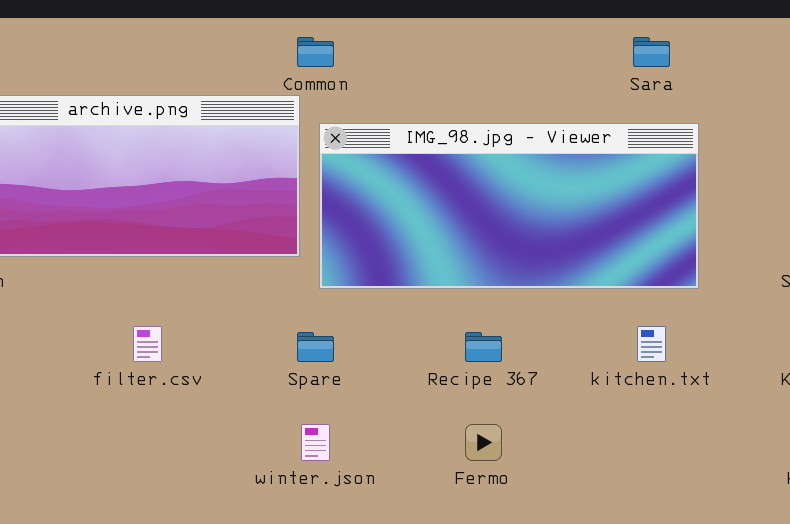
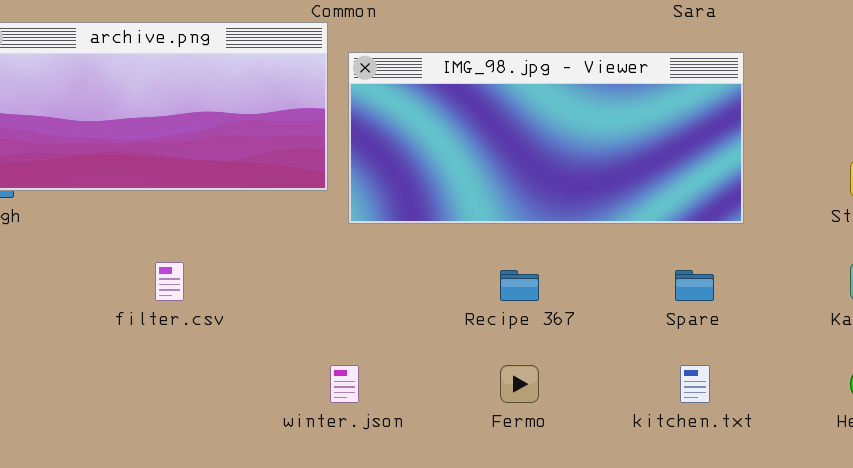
kitchen.txt: [637,326,666,362] -> [680,365,710,403], moved
Spare: [297,332,334,362] -> [675,270,714,301], moved

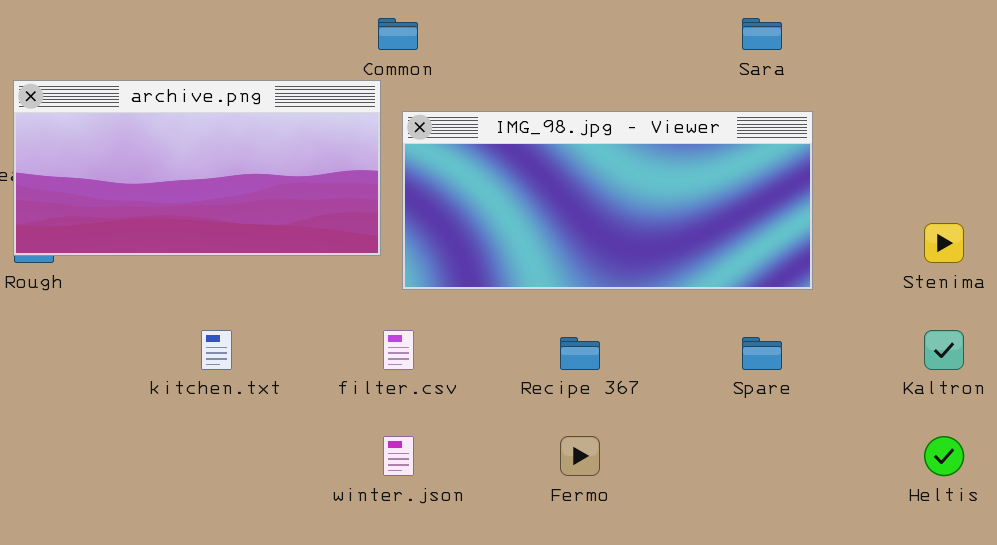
filter.csv: [155,262,184,301] -> [383,330,414,370], moved
kitchen.txt: [680,365,710,403] -> [201,330,232,370], moved

